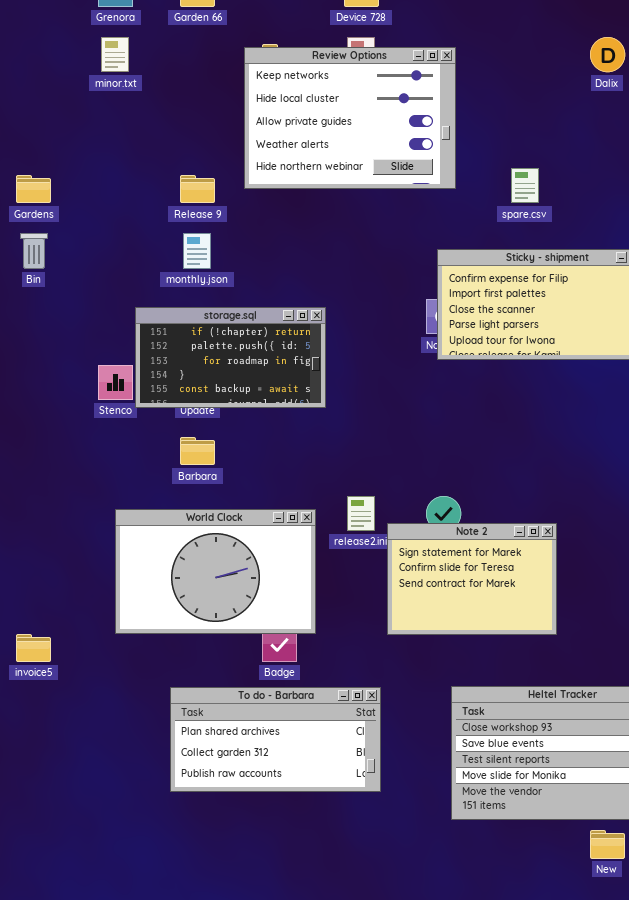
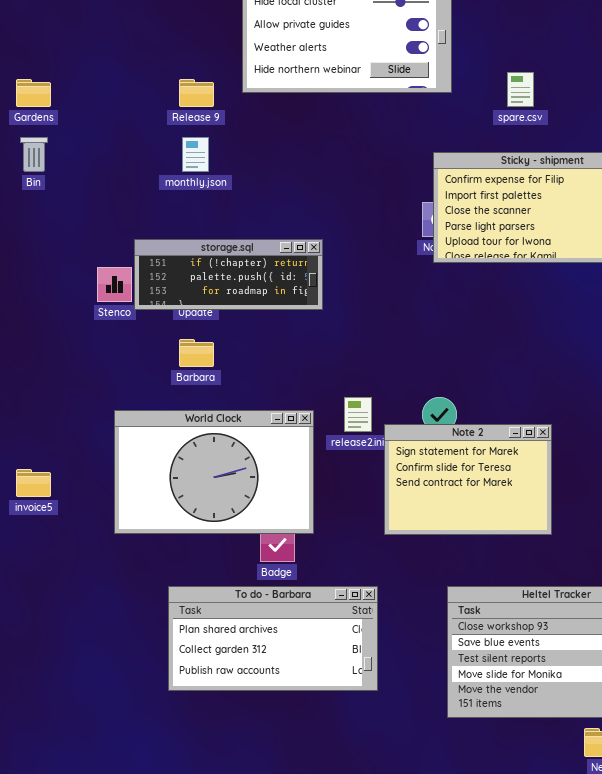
storage.sql: [135,307,326,408] -> [134,239,323,310], resized
invoice5: [16,634,51,662] -> [16,469,51,497], moved

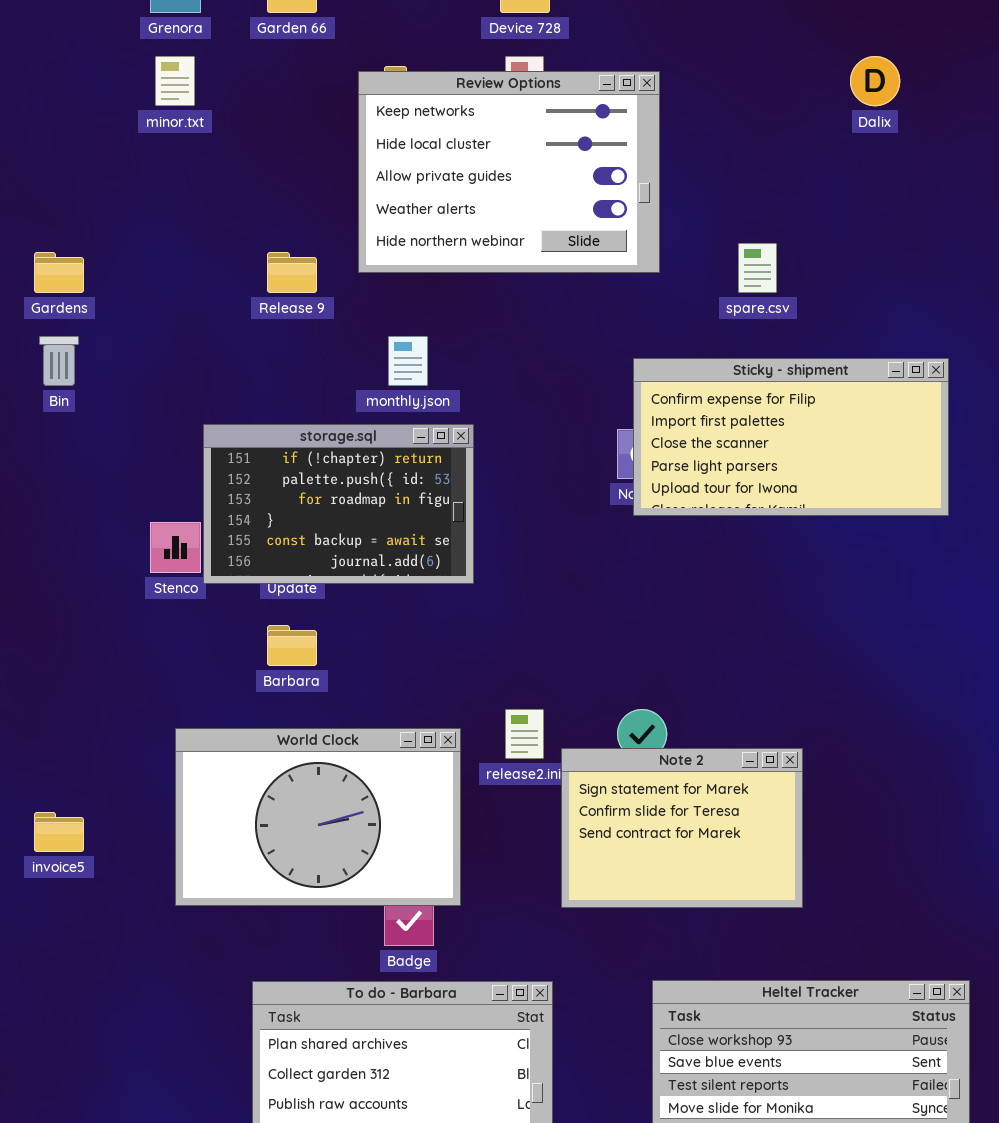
monthly.json: [182,137,209,172] -> [388,336,428,386], moved
storage.sql: [134,239,323,310] -> [203,424,474,584], resized

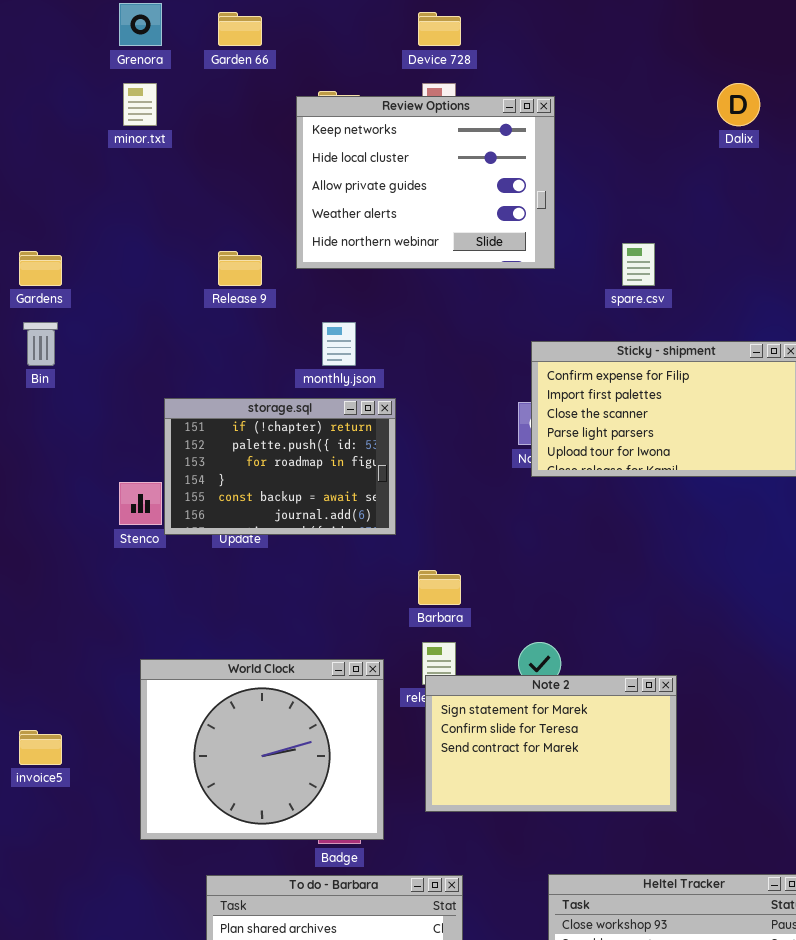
Barbara: [267,625,317,666] -> [418,570,461,605], moved
World Clock: [175,728,461,906] -> [140,659,384,840], resized
Note 2: [561,748,803,908] -> [425,675,677,812], resized

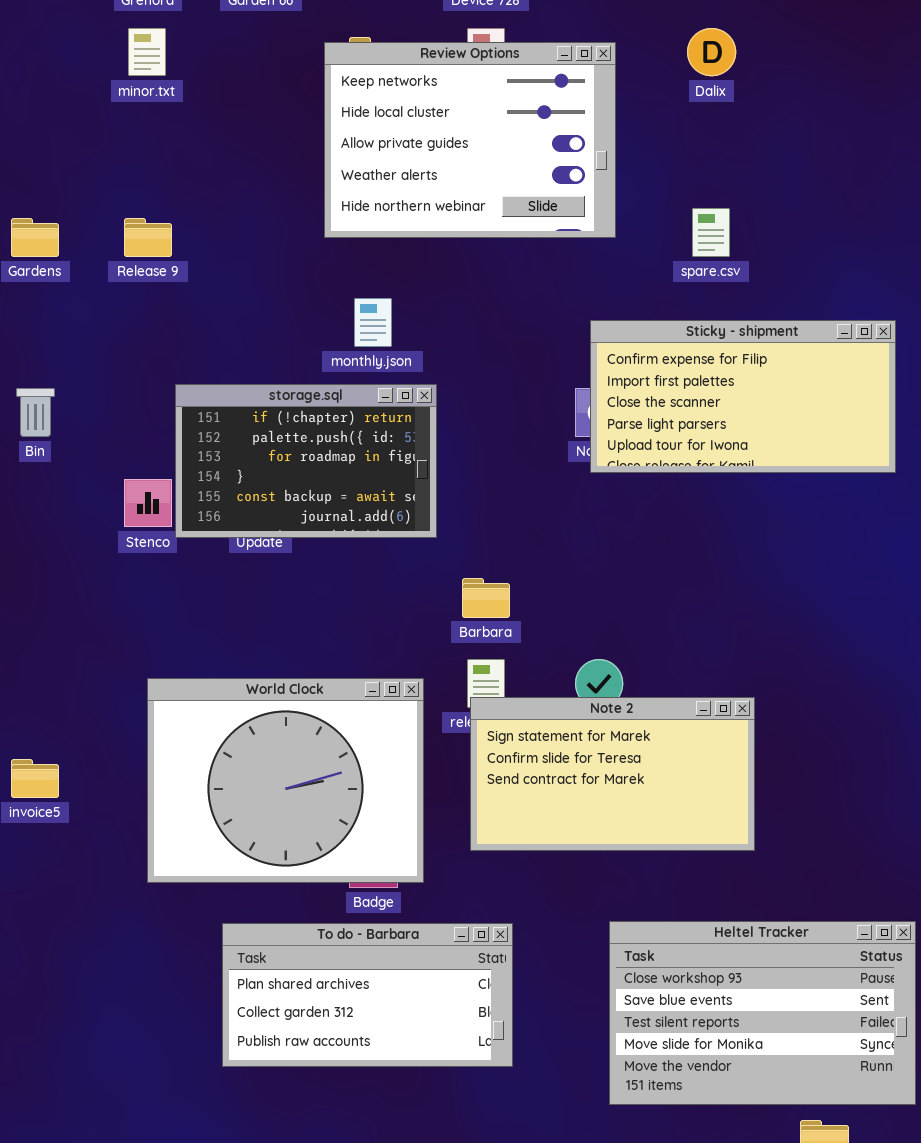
Dalix: [717,83,760,126] -> [687,28,736,76], moved
Release 9: [218,251,262,286] -> [124,218,172,257], moved
Bin: [23,322,58,366] -> [16,388,55,437], moved

